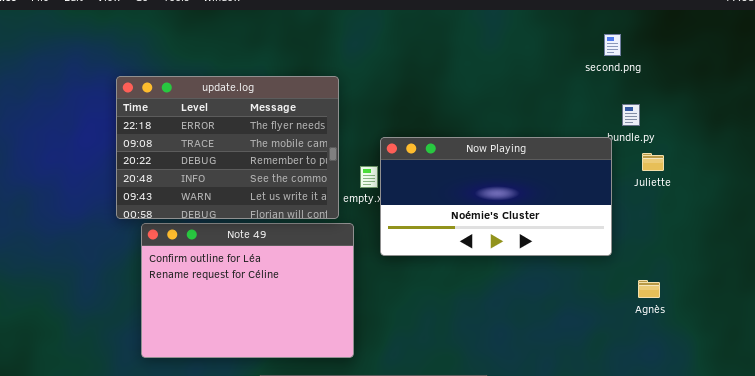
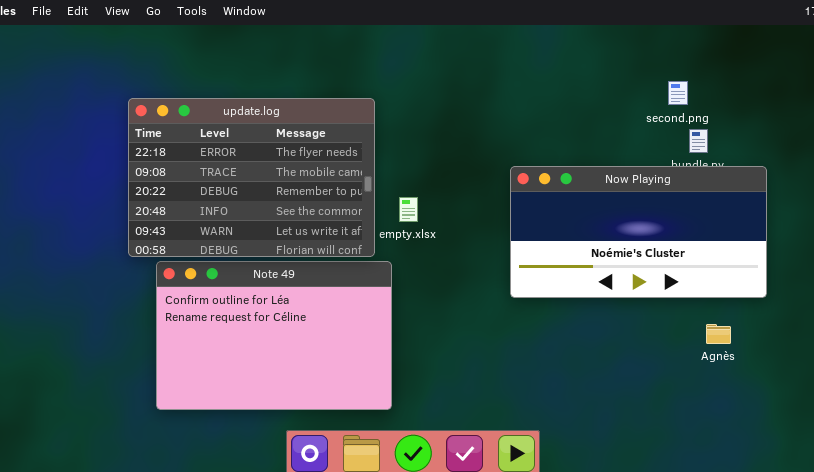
second.png: [604,34,621,56] -> [668,81,688,105], moved
Now Playing: [380,137,612,256] -> [510,166,767,298], moved

